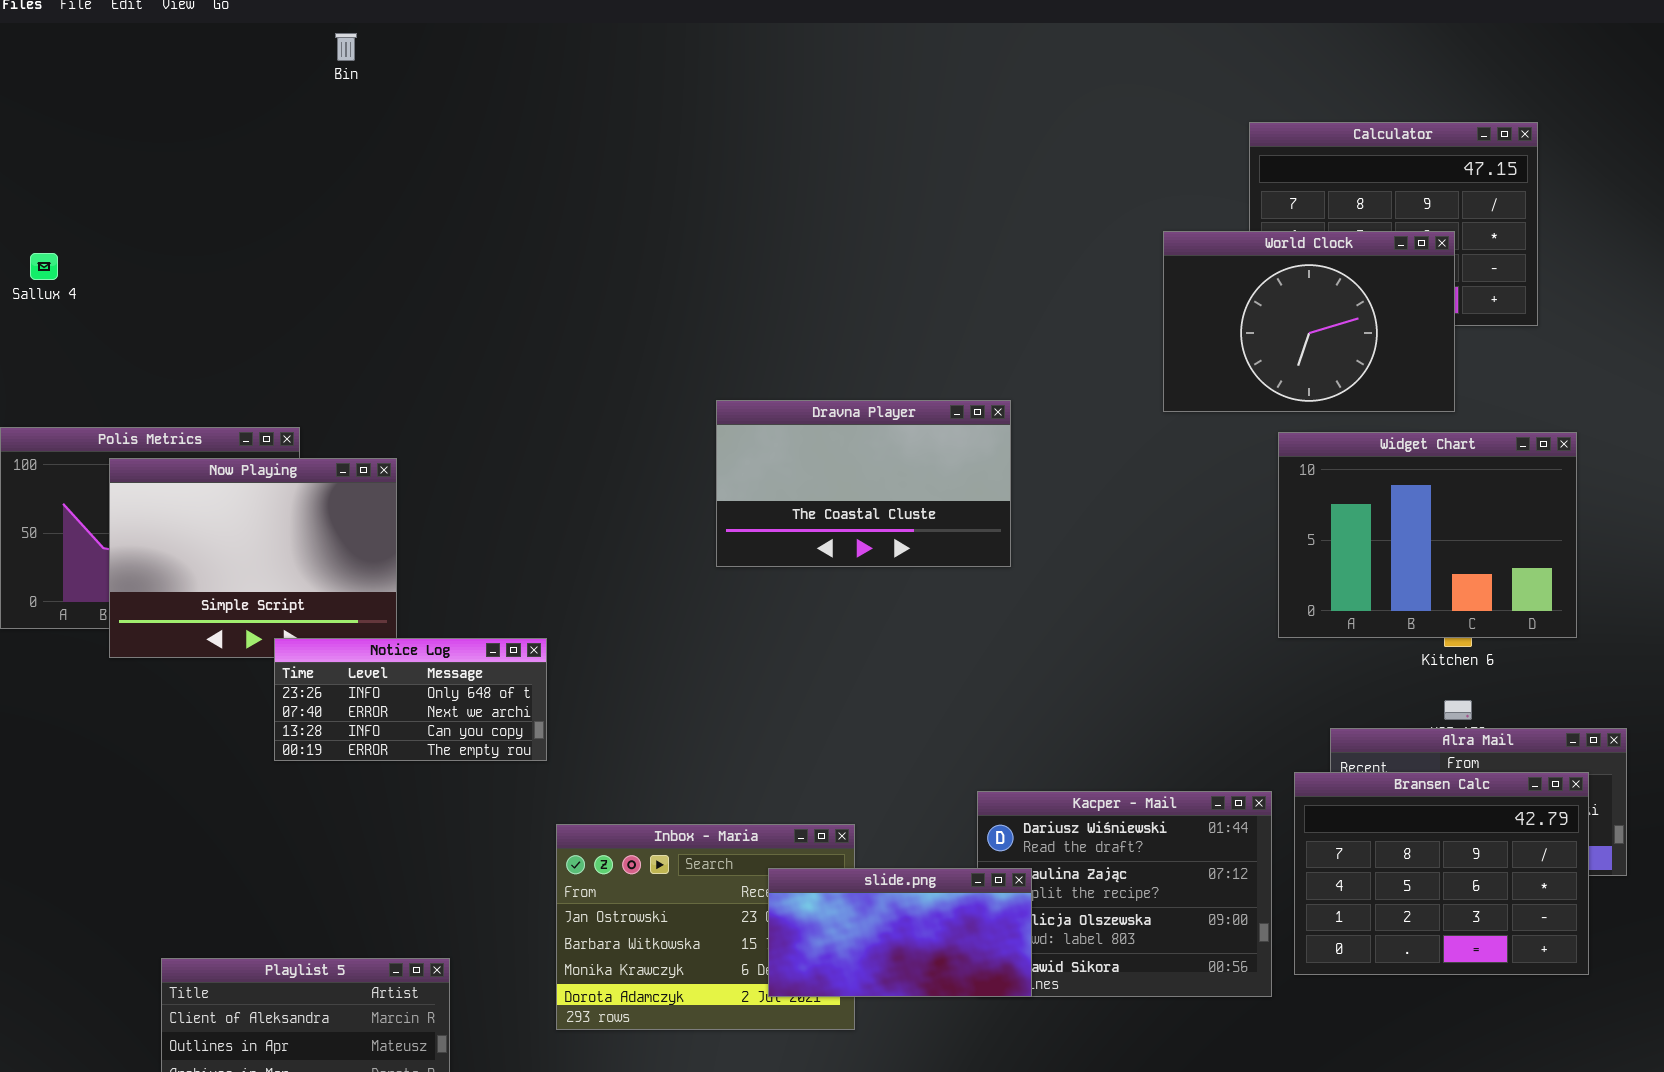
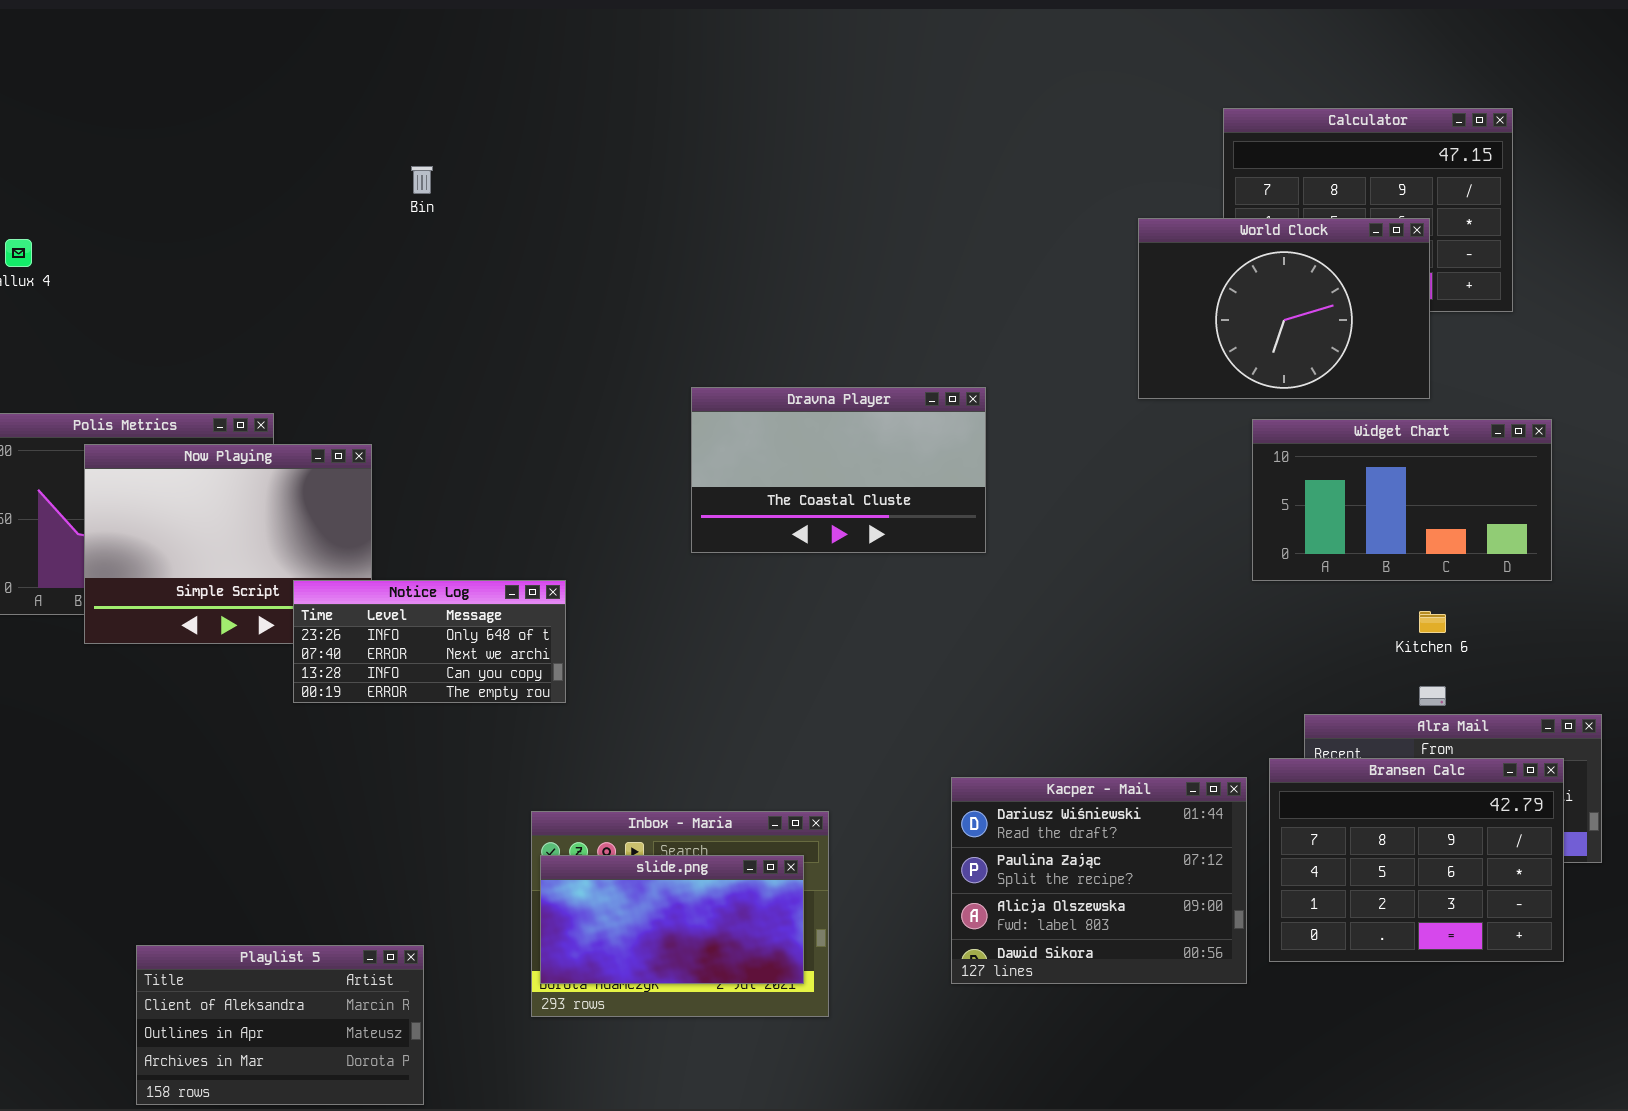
Bin: [335,33,357,61] -> [411,166,433,194], moved
Widget Chart: [1278,432,1577,638] -> [1252,419,1552,581], resized
Notice Log: [274,638,547,761] -> [293,580,566,703], moved
slide.png: [768,868,1032,997] -> [540,855,804,984], moved

